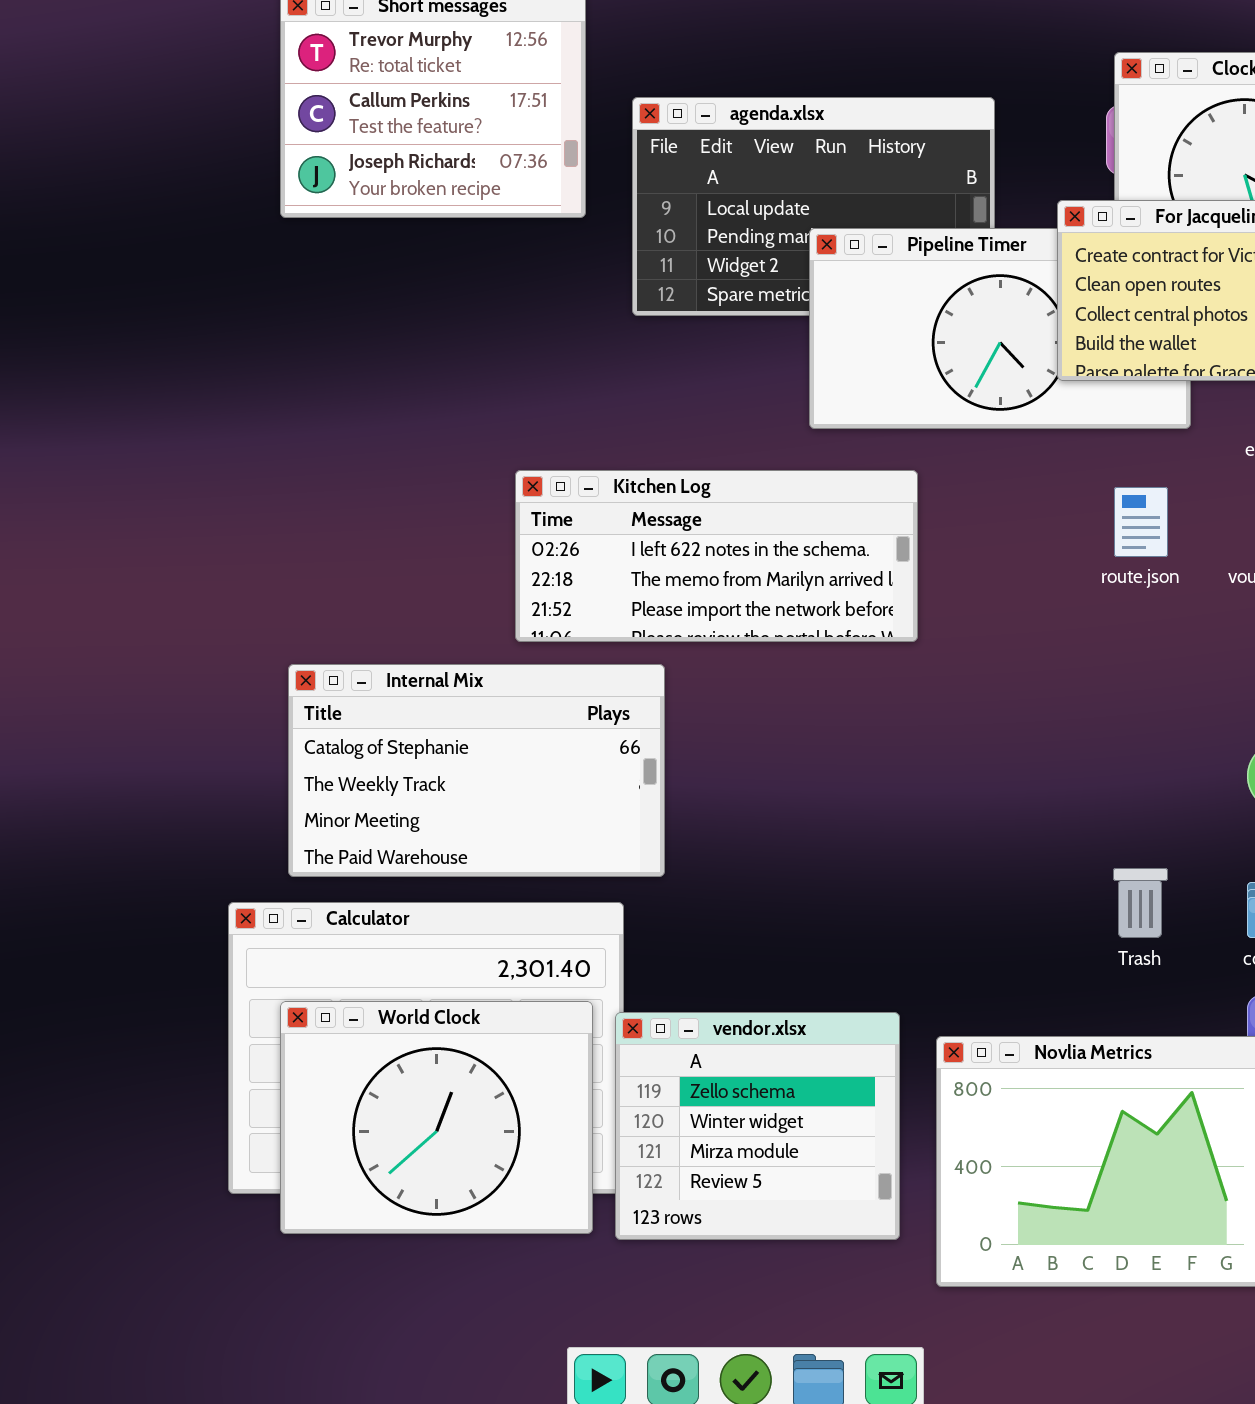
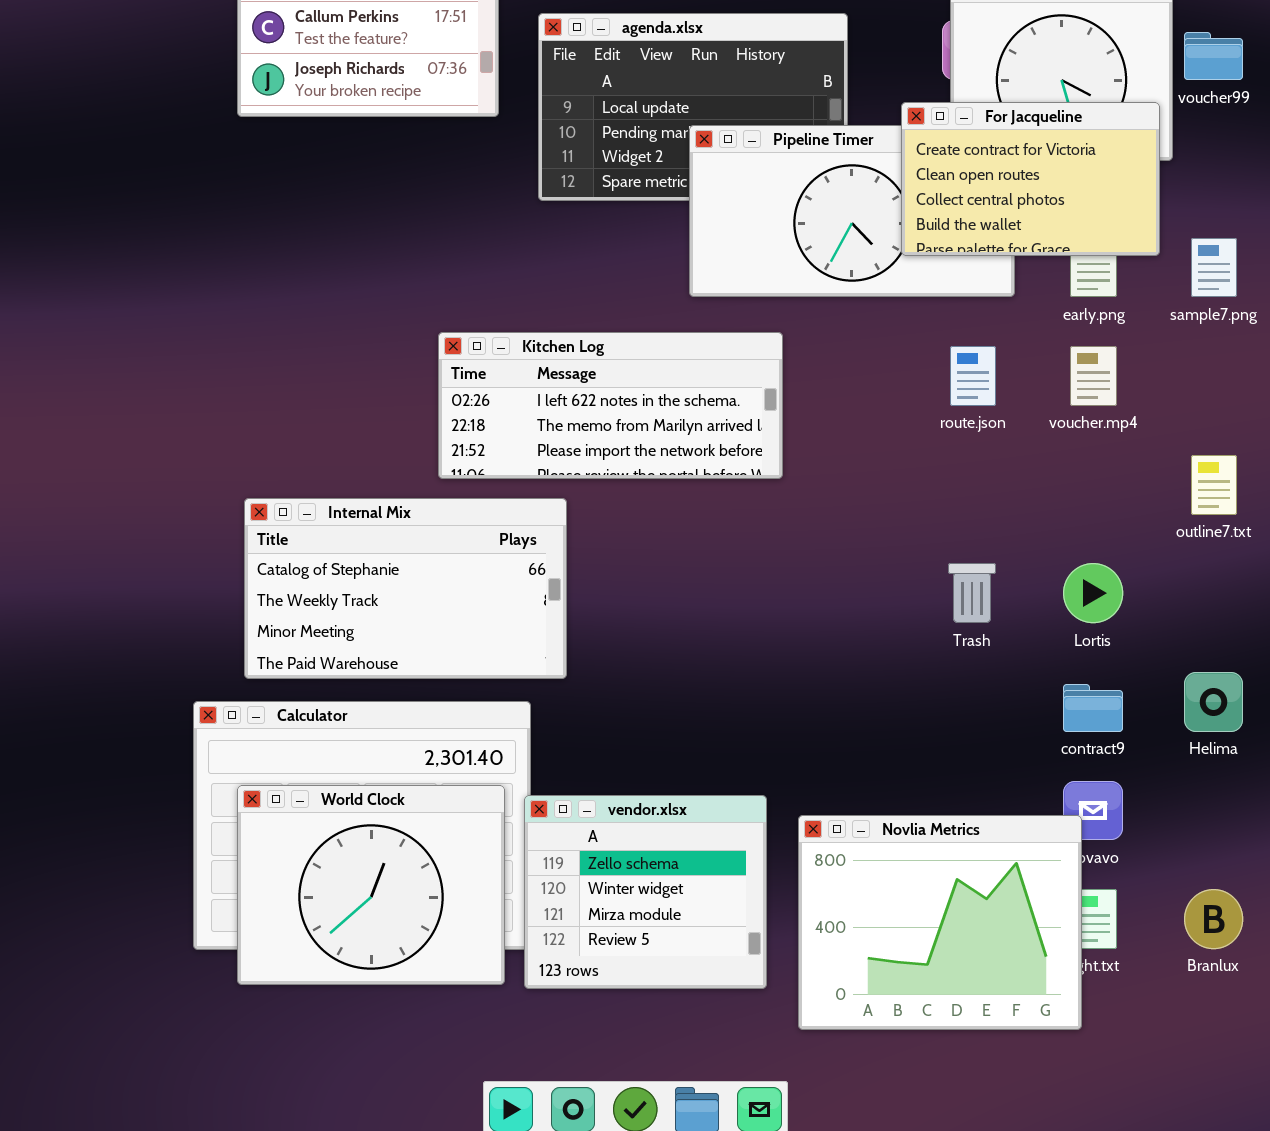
Trash: [1113,868,1168,938] -> [948,563,996,623], moved

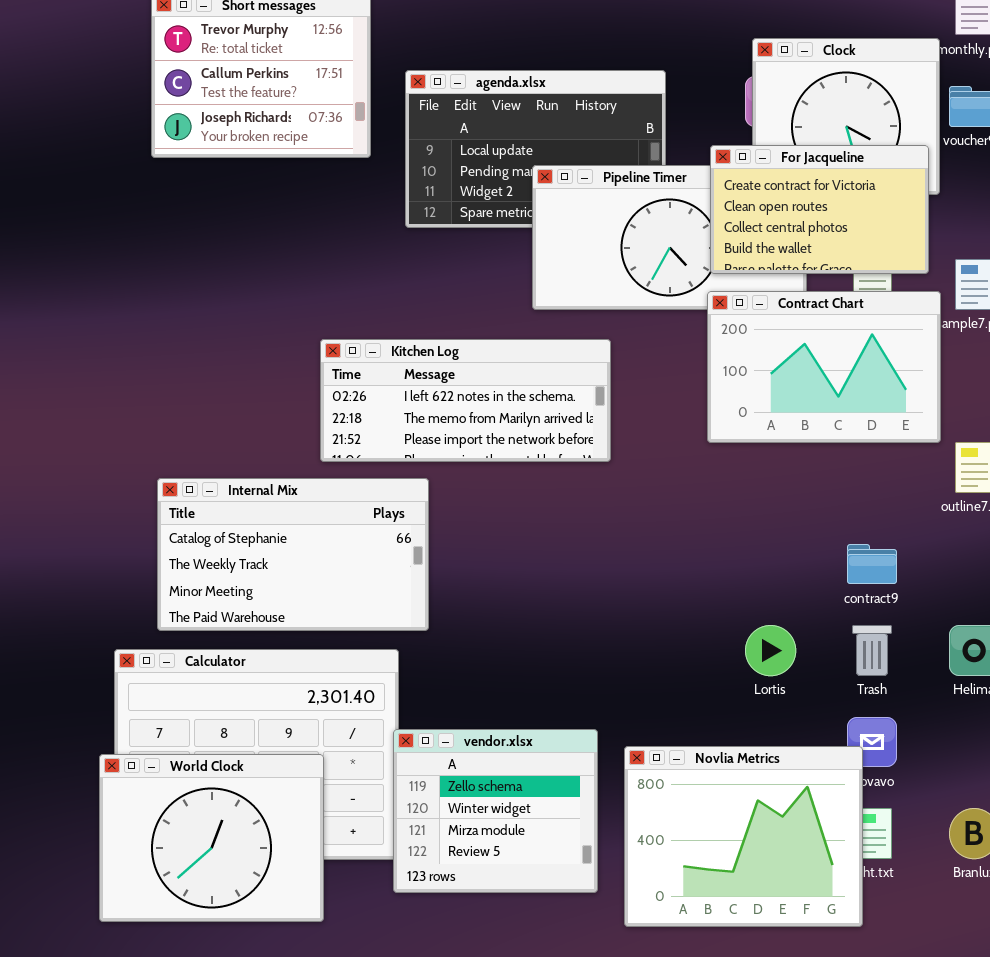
Contract Chart: none -> [707,291,941,443], opened
Trash: [948,563,996,623] -> [852,625,892,676], moved
Lortis: [1063,563,1123,623] -> [745,625,796,676], moved
contract9: [1063,684,1123,732] -> [847,544,897,584], moved
World Clock: [237,785,505,985] -> [99,754,324,922], moved

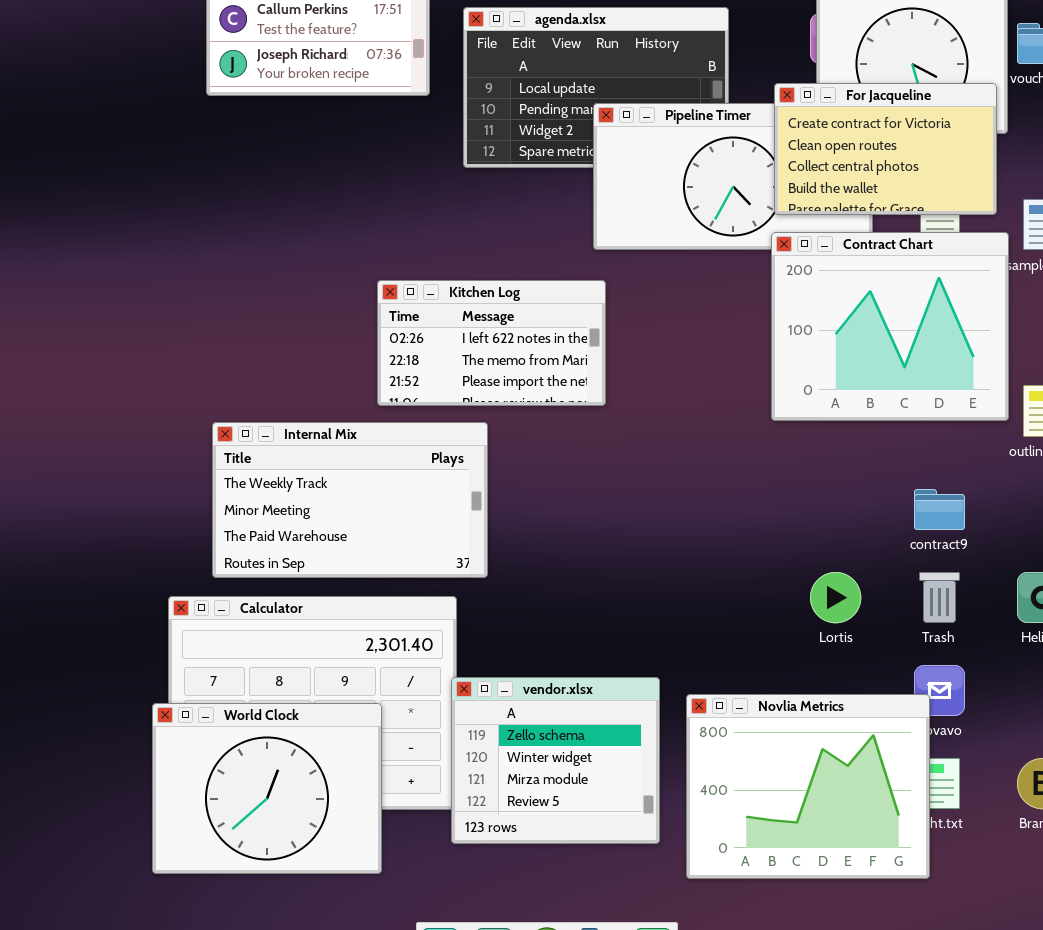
Contract Chart: [707,291,941,443] -> [771,232,1009,421], resized
Kitchen Log: [320,339,611,462] -> [377,280,606,406], resized
Internal Mix: [157,478,429,631] -> [212,422,488,578], scrolled down 1 row

